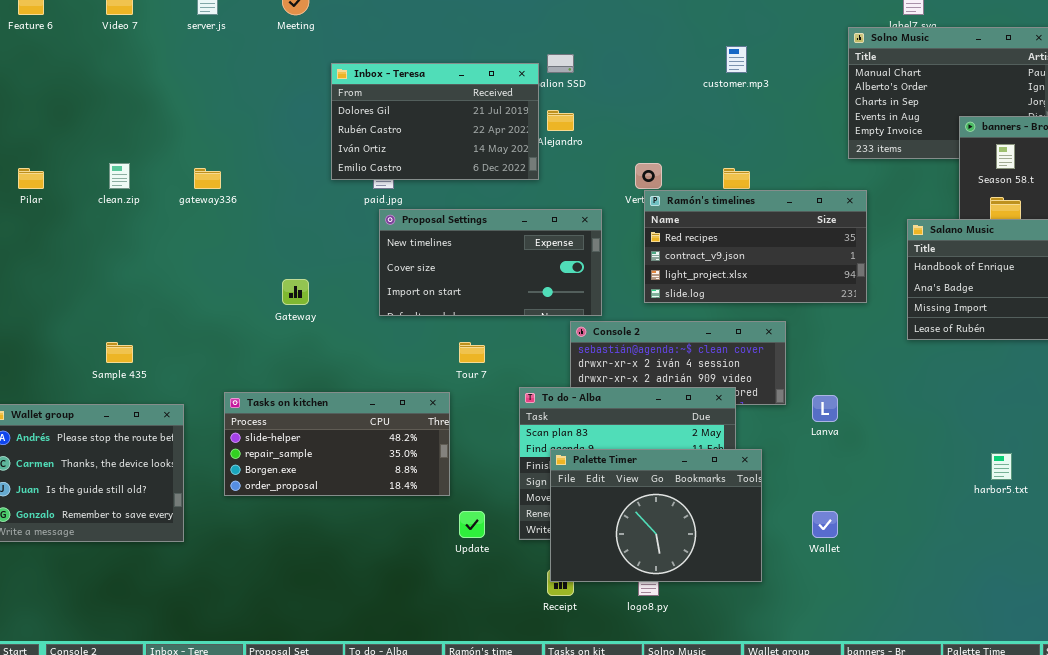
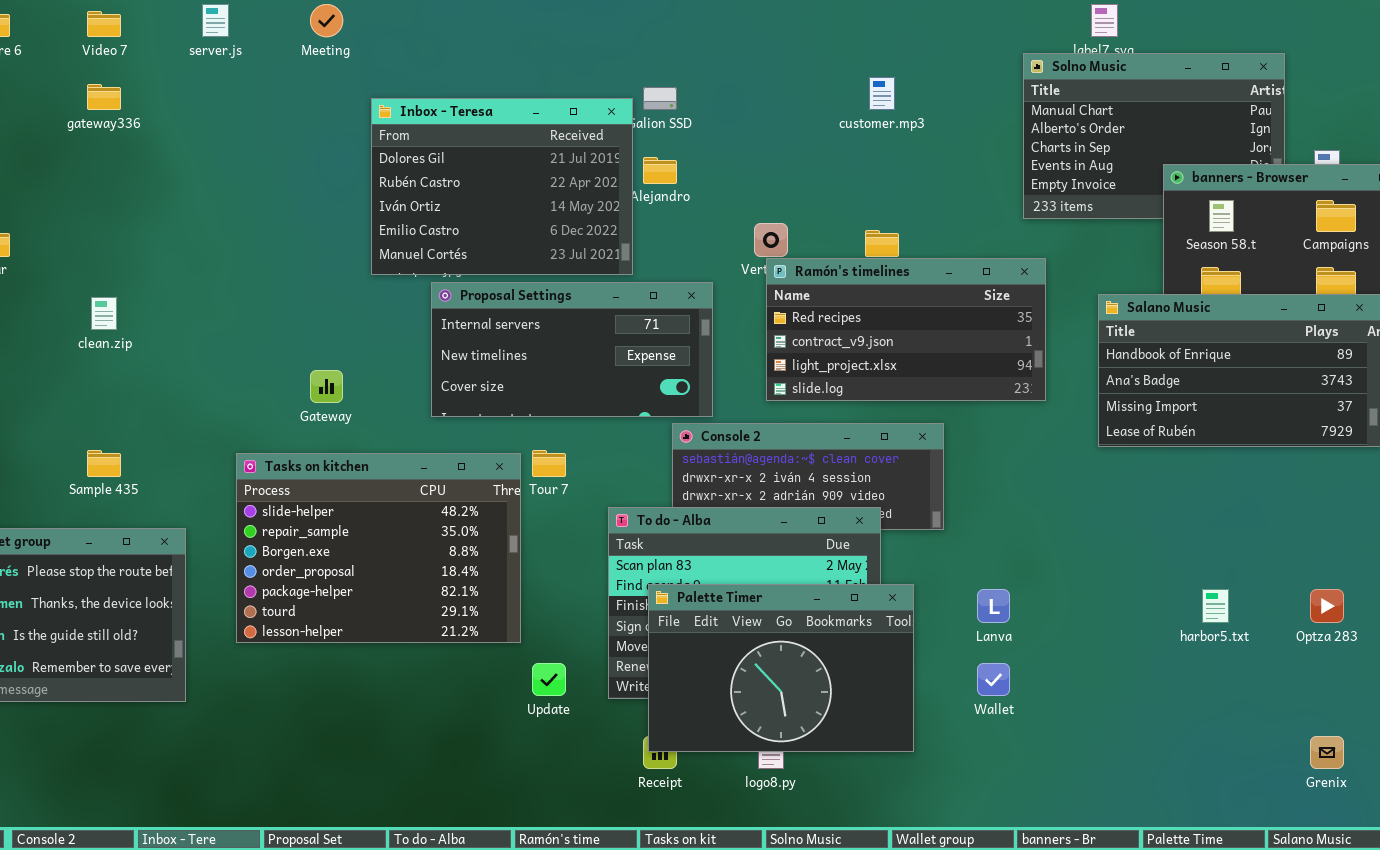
Inbox - Teresa: [331,63,539,180] -> [371,98,633,275], resized
clean.zip: [109,163,130,189] -> [91,297,117,330], moved
gateway336: [194,168,221,189] -> [87,84,121,110], moved
Proposal Settings: [379,209,602,316] -> [431,282,713,417], scrolled up 1 row
Tasks on kitchen: [224,392,450,496] -> [236,453,521,643], resized
Lanva: [812,395,838,422] -> [977,589,1010,623], moved

